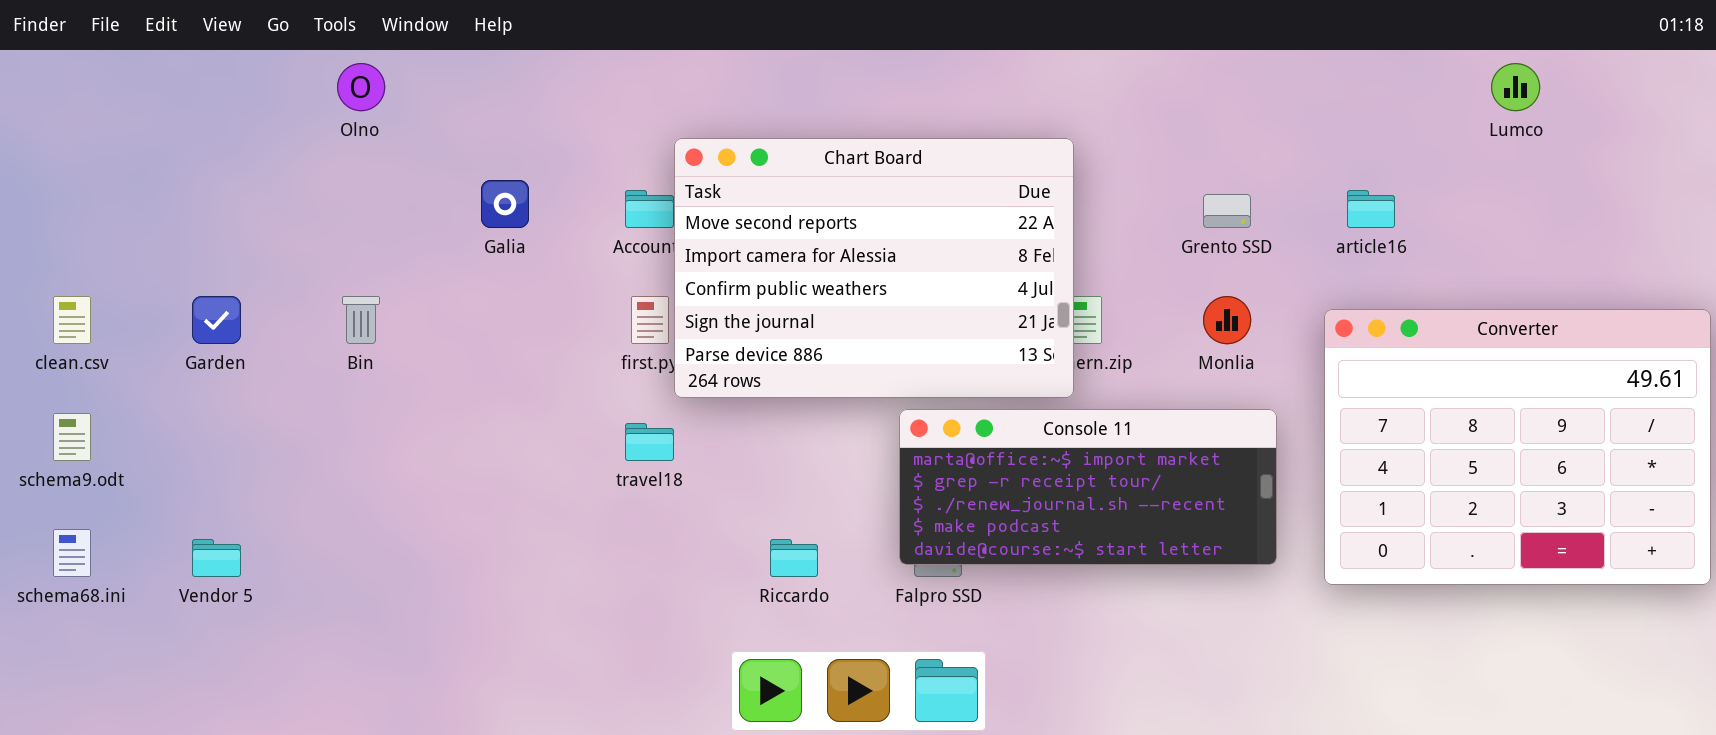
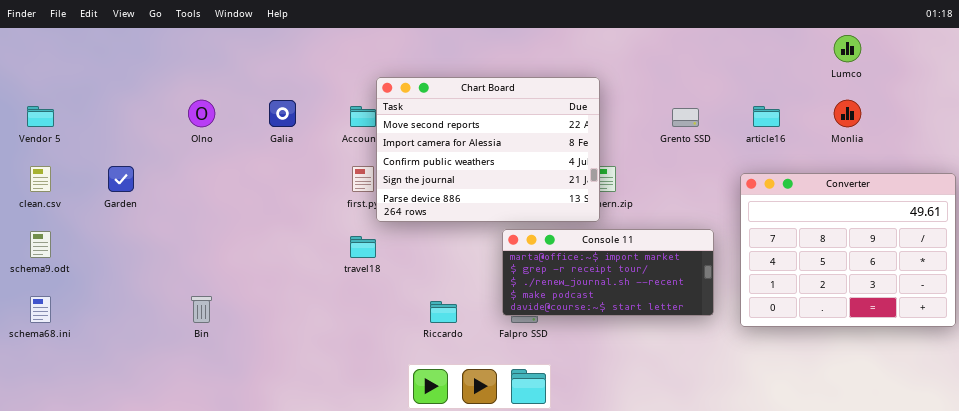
Olno: [337,63,385,111] -> [188,100,215,127], moved
Bin: [342,296,380,344] -> [191,296,212,323], moved
Monlia: [1203,296,1251,344] -> [834,100,861,127], moved
Vendor 5: [192,539,241,577] -> [27,106,54,127], moved

